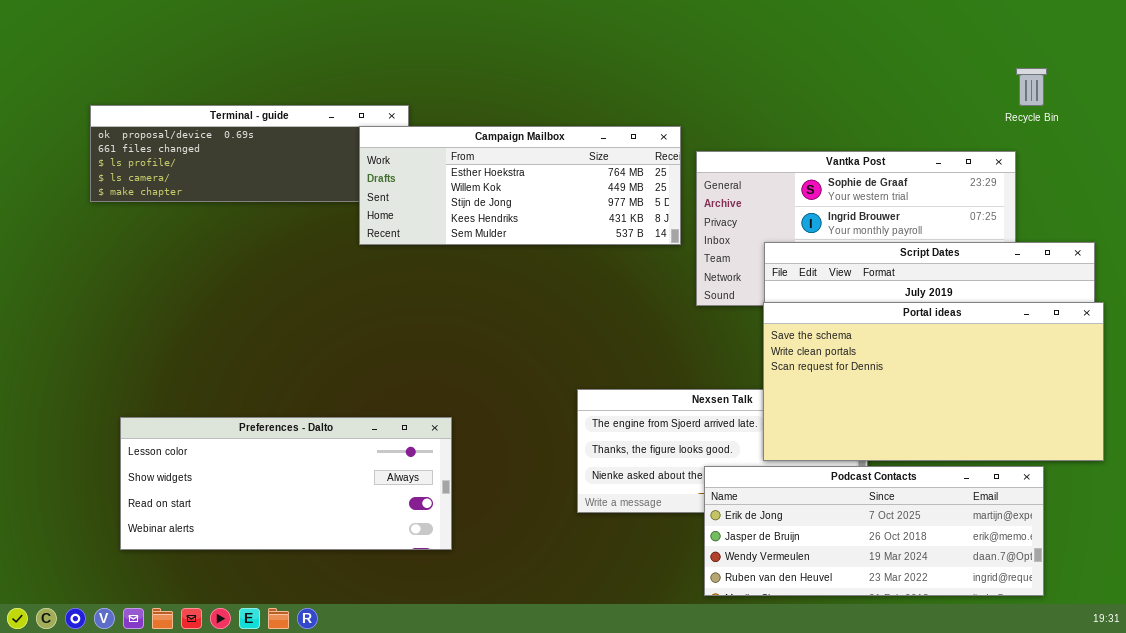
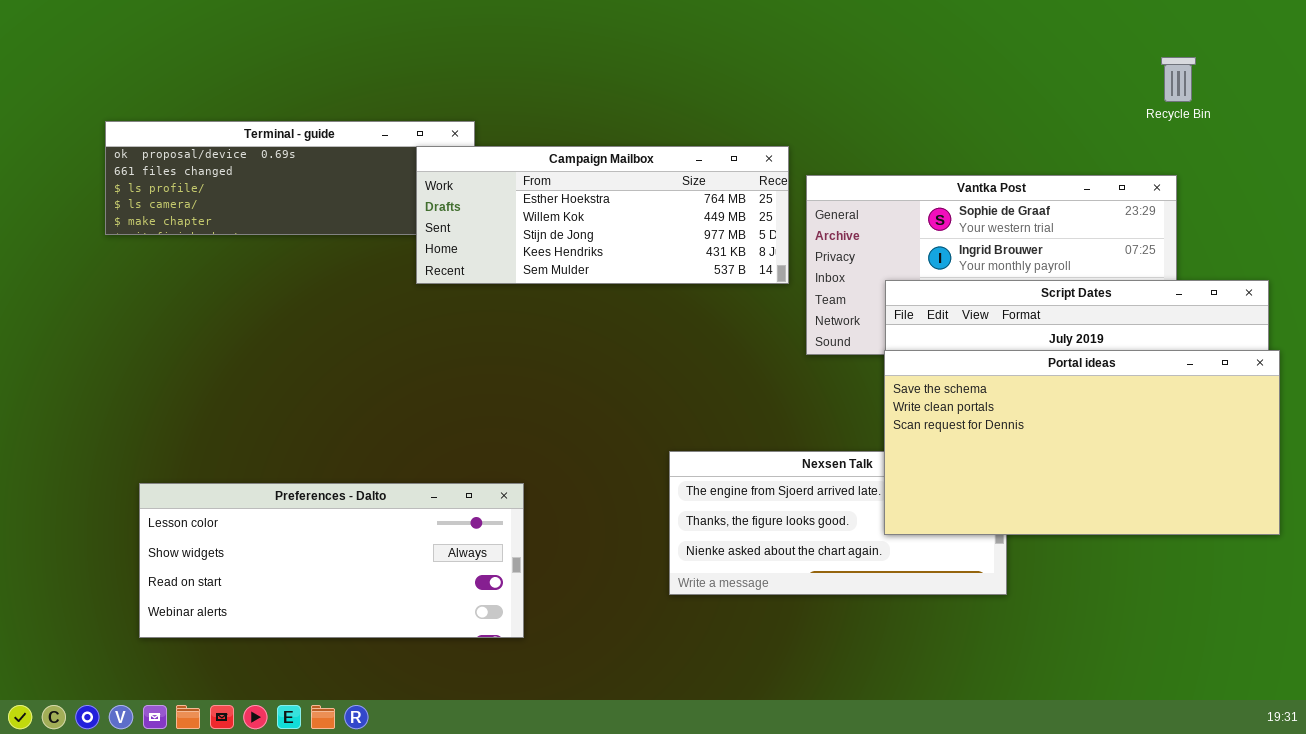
Recycle Bin: [1016,68,1047,106] -> [1161,57,1196,102], moved
Podcast Contacts: [704,466,1044,596] -> none, closed

